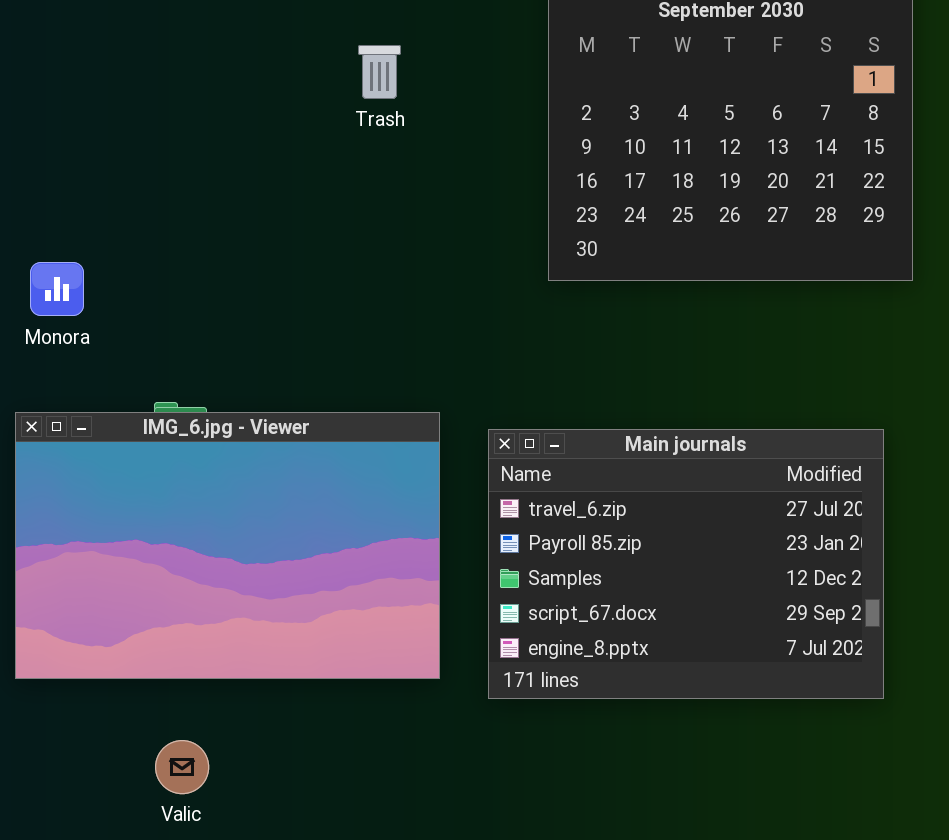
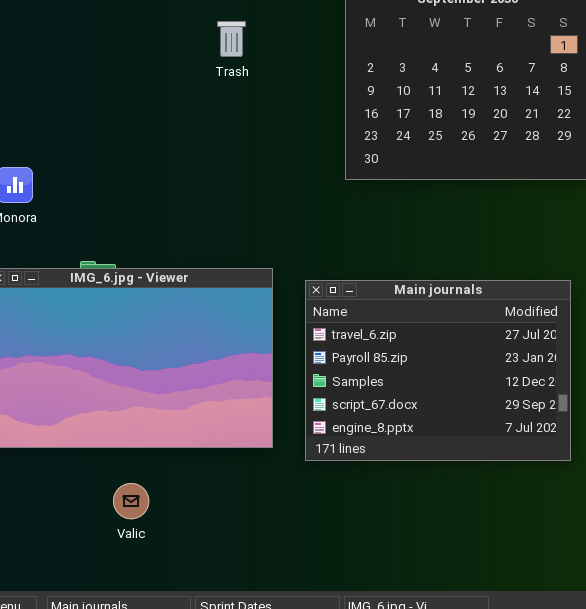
Valic: [155,740,209,794] -> [113,483,149,519], moved

